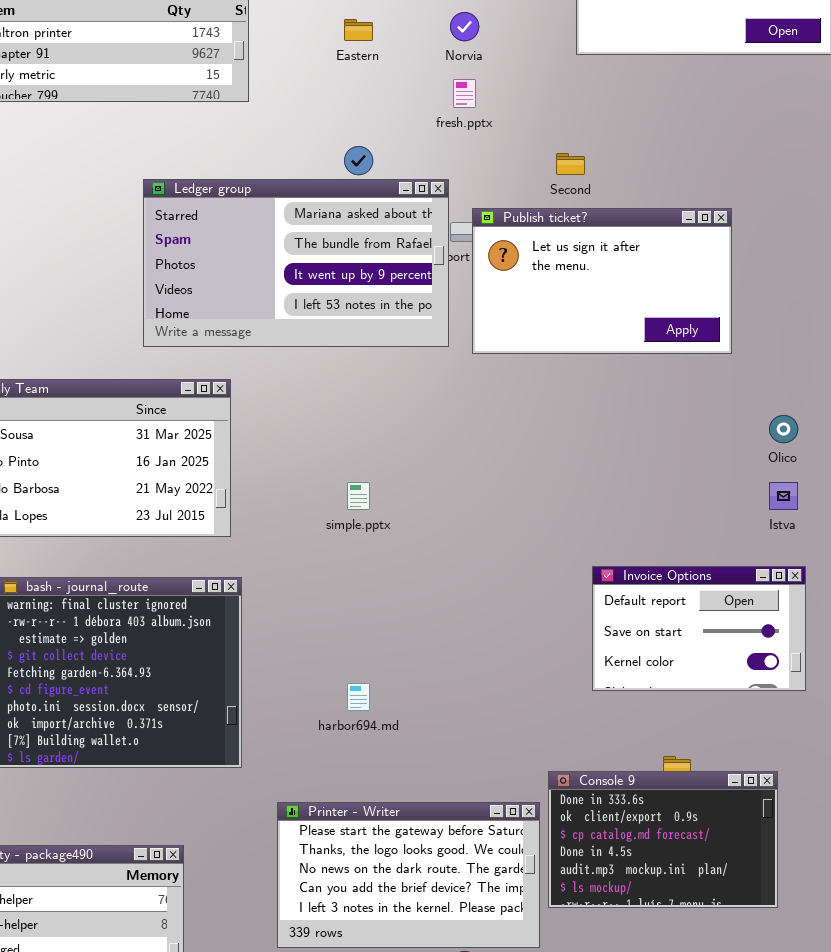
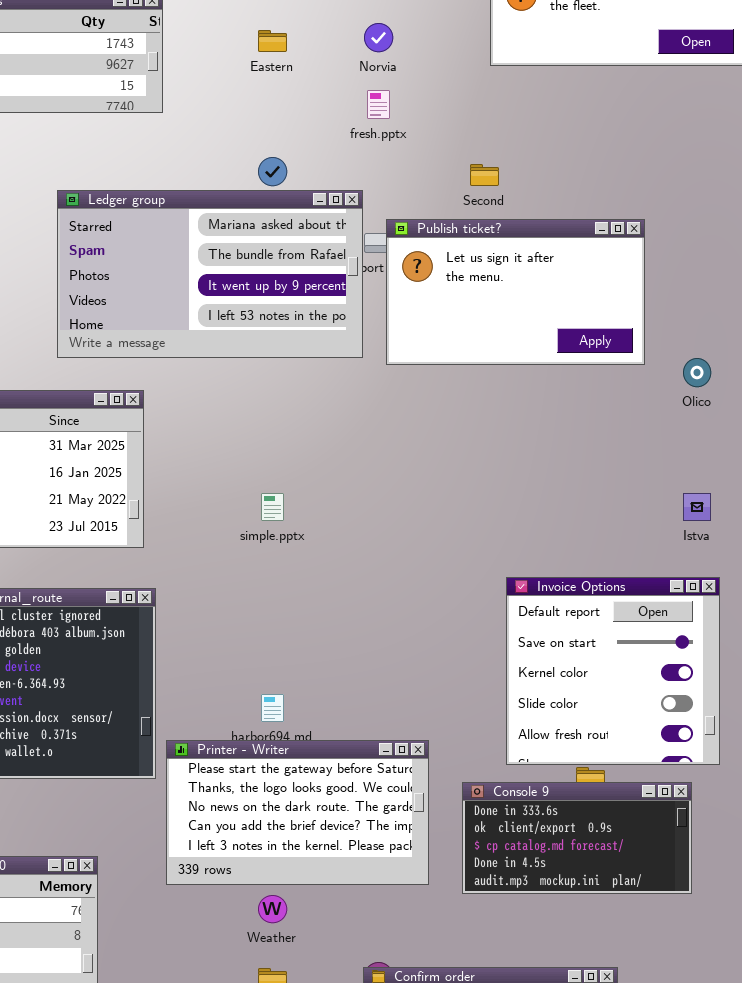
Olico: [769,415,798,443] -> [683,358,711,387], moved
Invoice Options: [592,566,806,691] -> [506,577,720,765], resized
Console 9: [548,771,778,908] -> [462,782,692,894], resized
Printer - Writer: [277,802,540,948] -> [166,740,429,885], moved

